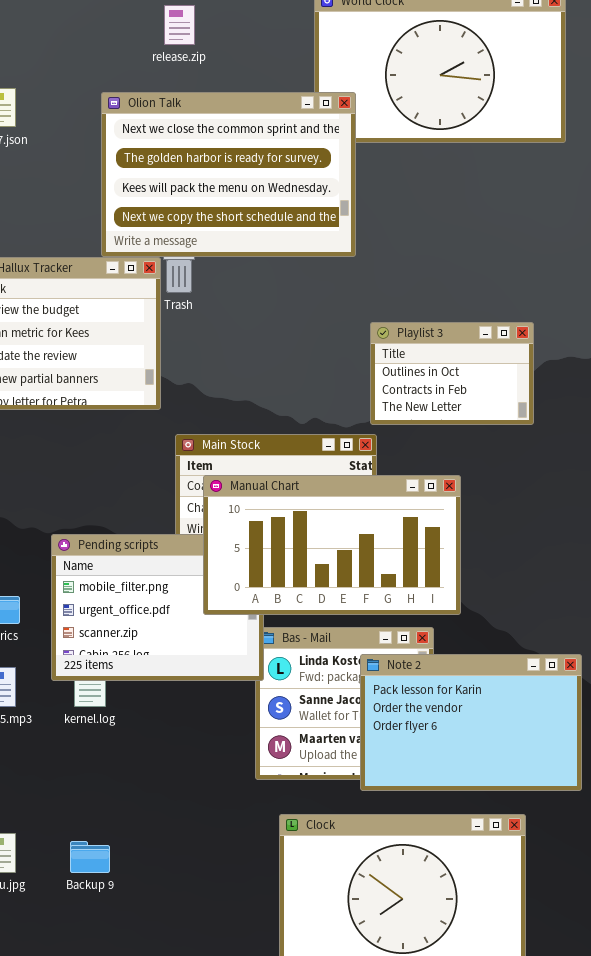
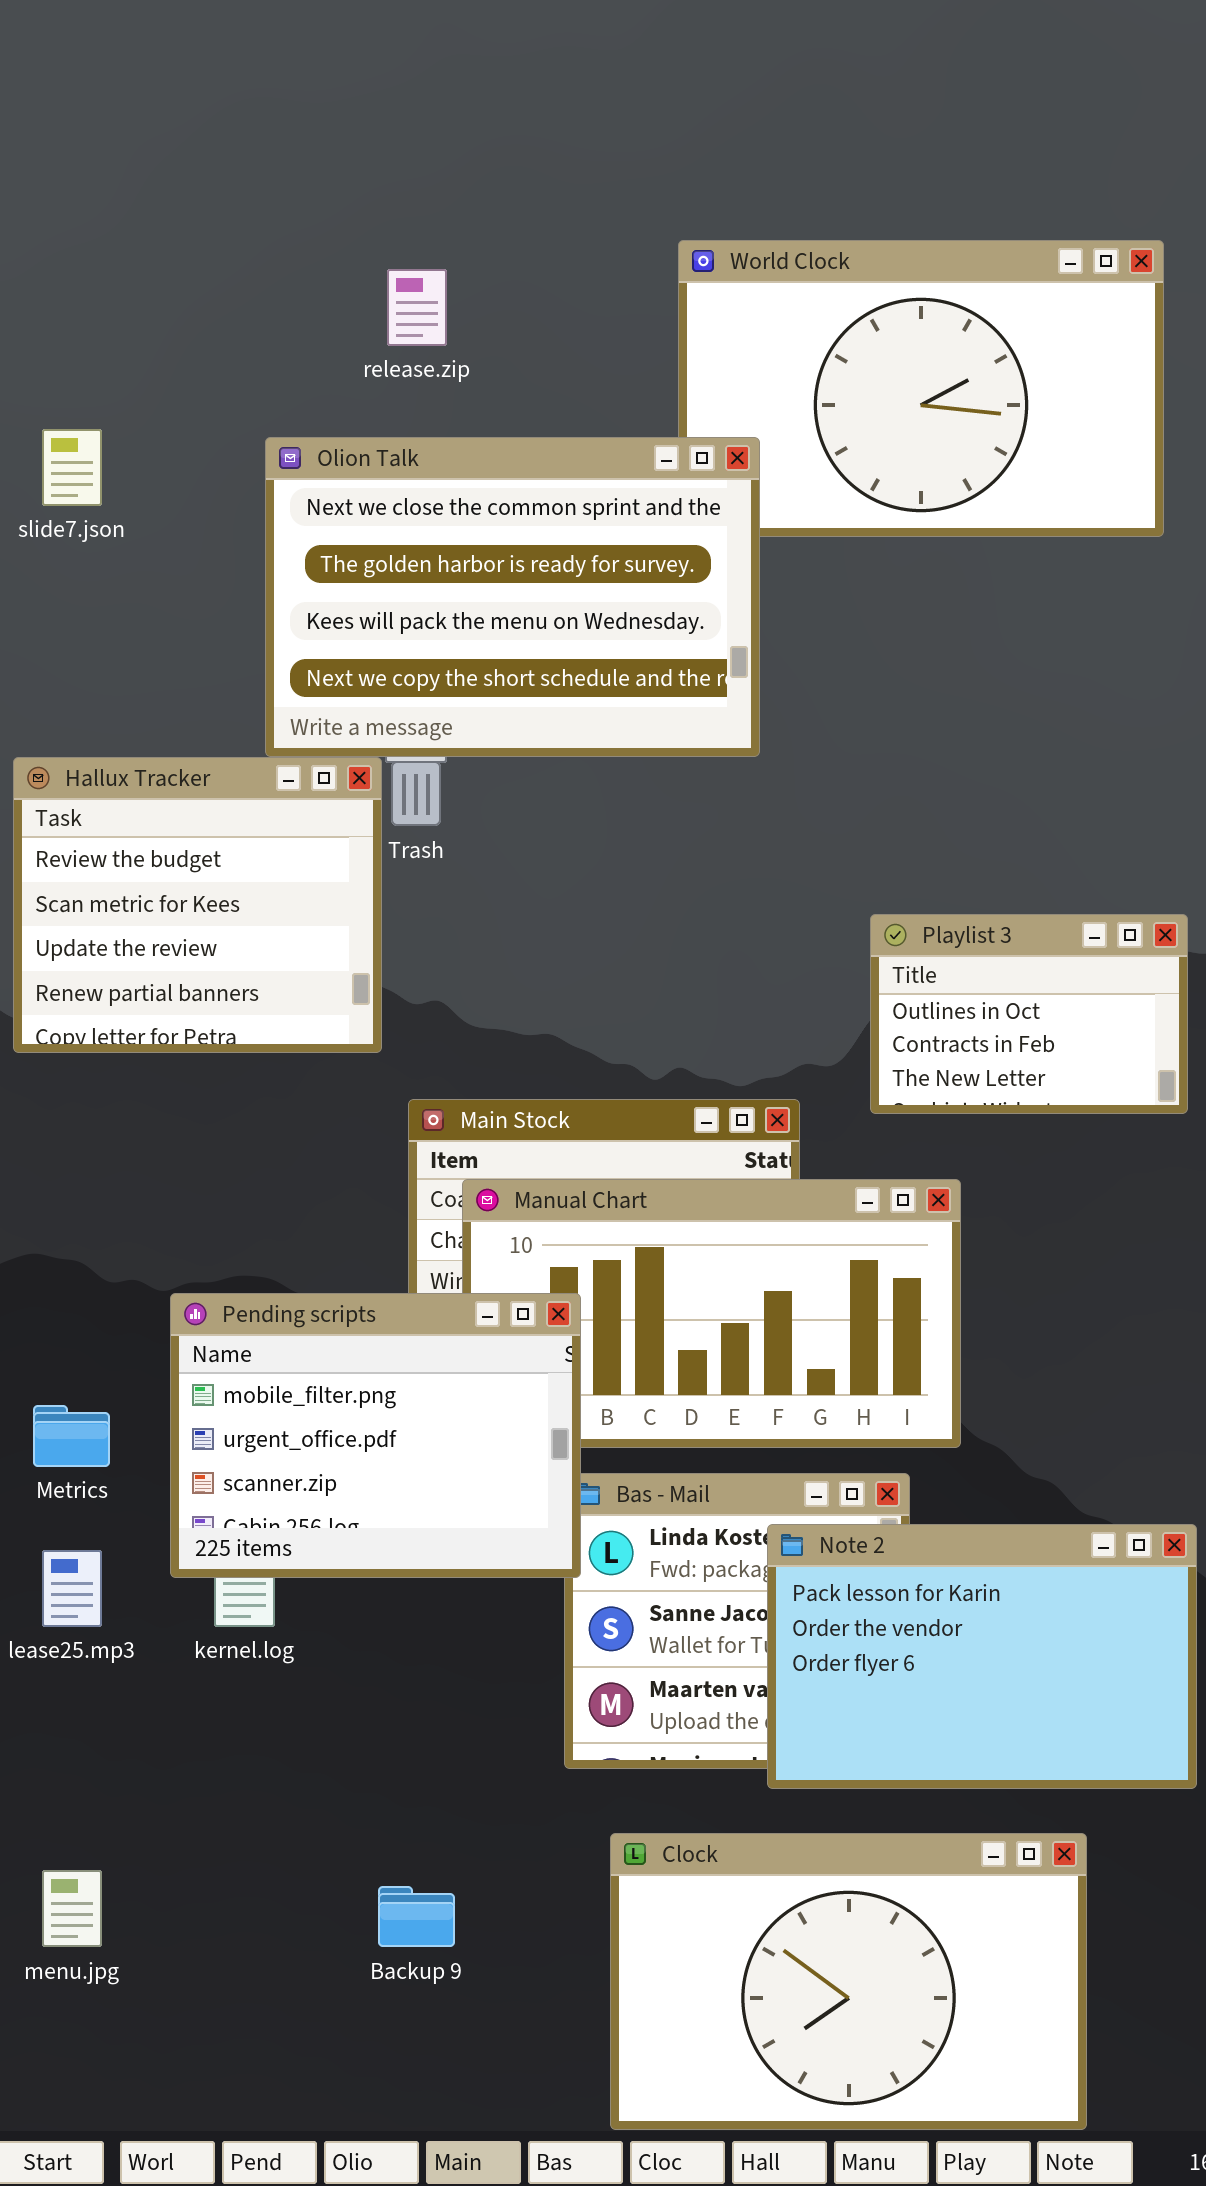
Playlist 3: [370,322,534,425] -> [870,914,1188,1114], moved
Pending scripts: [51,534,264,681] -> [170,1293,581,1578], raised
Backup 9: [70,841,110,873] -> [378,1886,455,1947], moved

